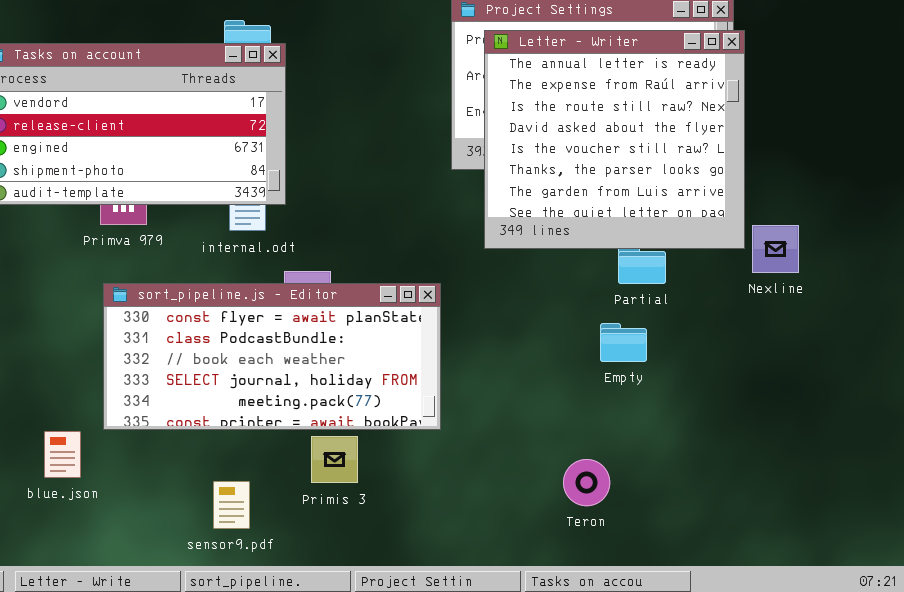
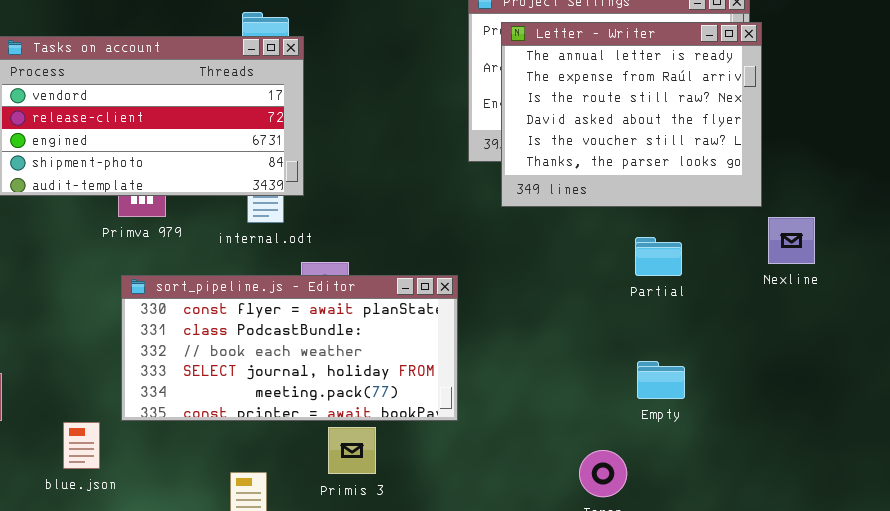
Letter - Writer: [484,30,745,249] -> [501,22,762,207], resized
Empty: [600,323,647,362] -> [637,361,685,399], moved

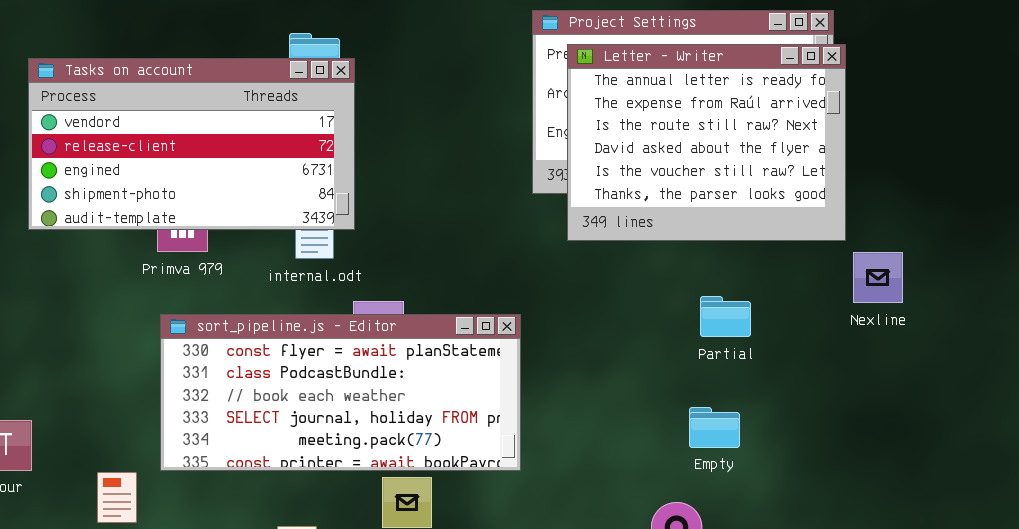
Partial: [635,237,682,276] -> [700,296,751,337], moved
Empty: [637,361,685,399] -> [689,407,740,448], moved

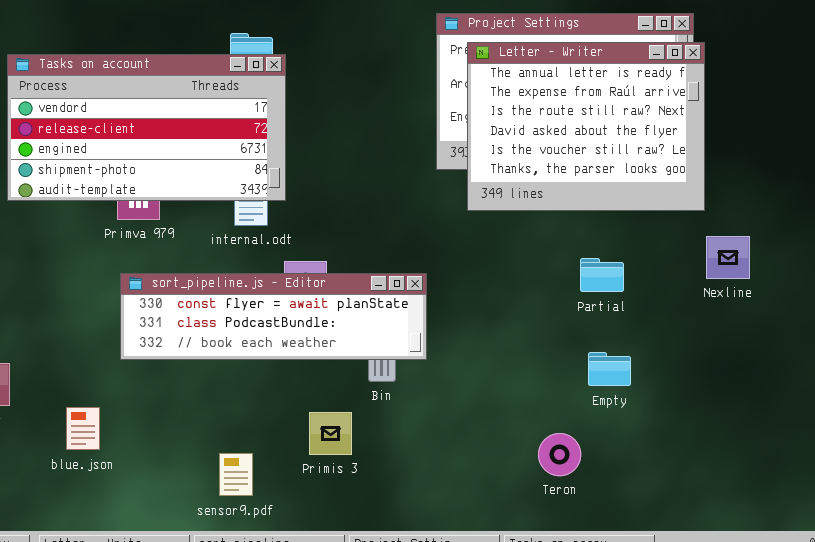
Nexline: [853,252,903,303] -> [706,236,750,279], moved
sort_pipeline.js - Editor: [160,314,521,471] -> [120,273,427,360], resized
Empty: [689,407,740,448] -> [588,352,631,386], moved

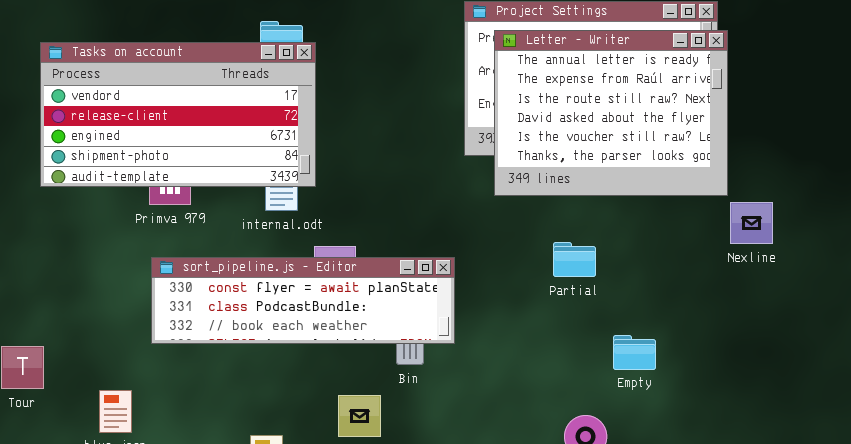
Nexline: [706,236,750,279] -> [730,202,773,244], moved
Partial: [580,258,624,292] -> [553,242,596,277], moved

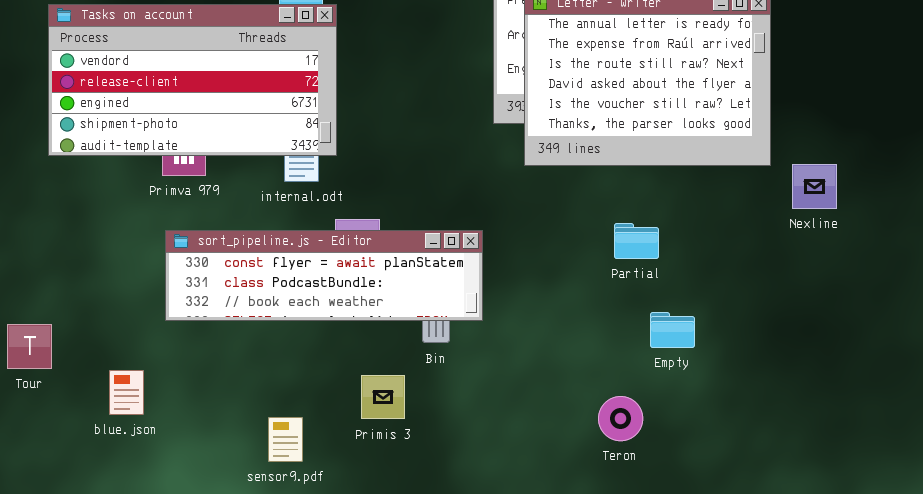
Nexline: [730,202,773,244] -> [792,164,837,209], moved
Partial: [553,242,596,277] -> [614,223,659,259], moved

